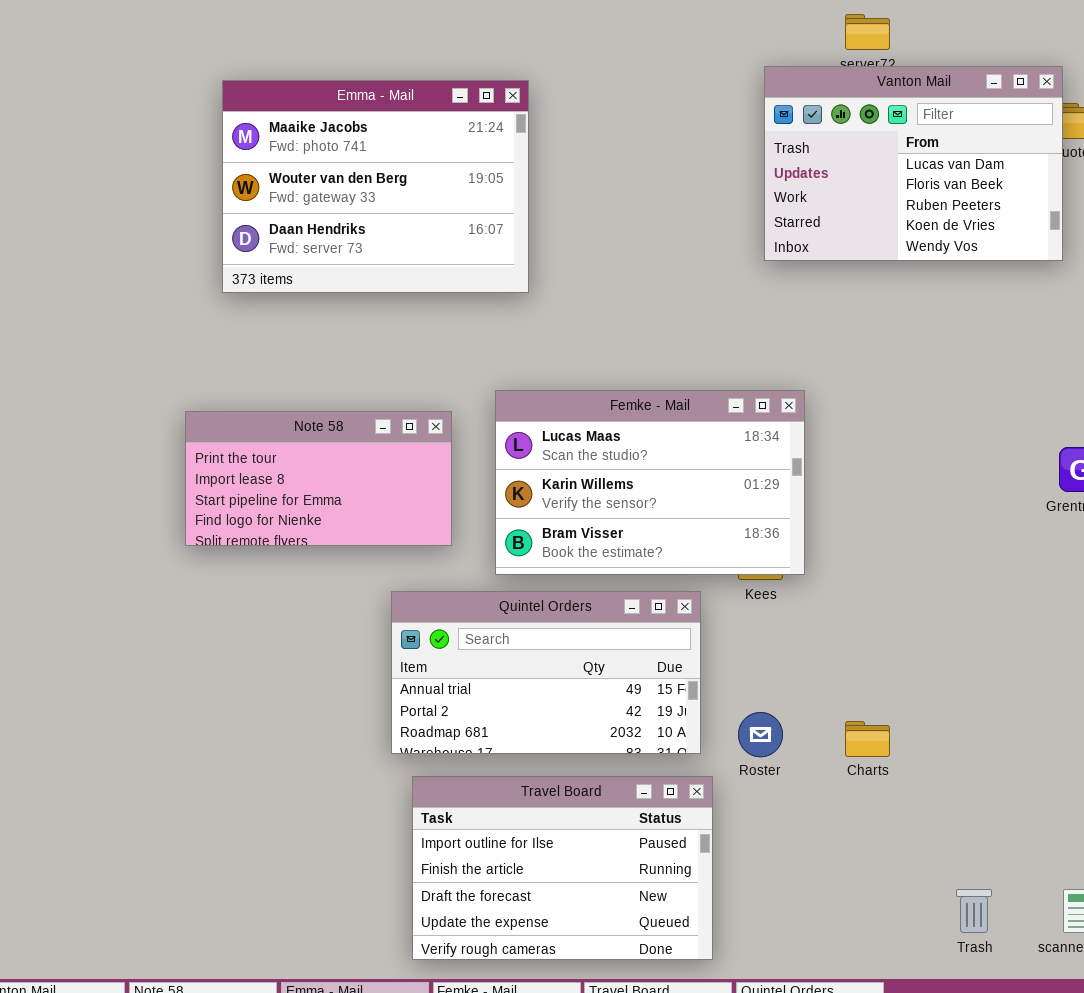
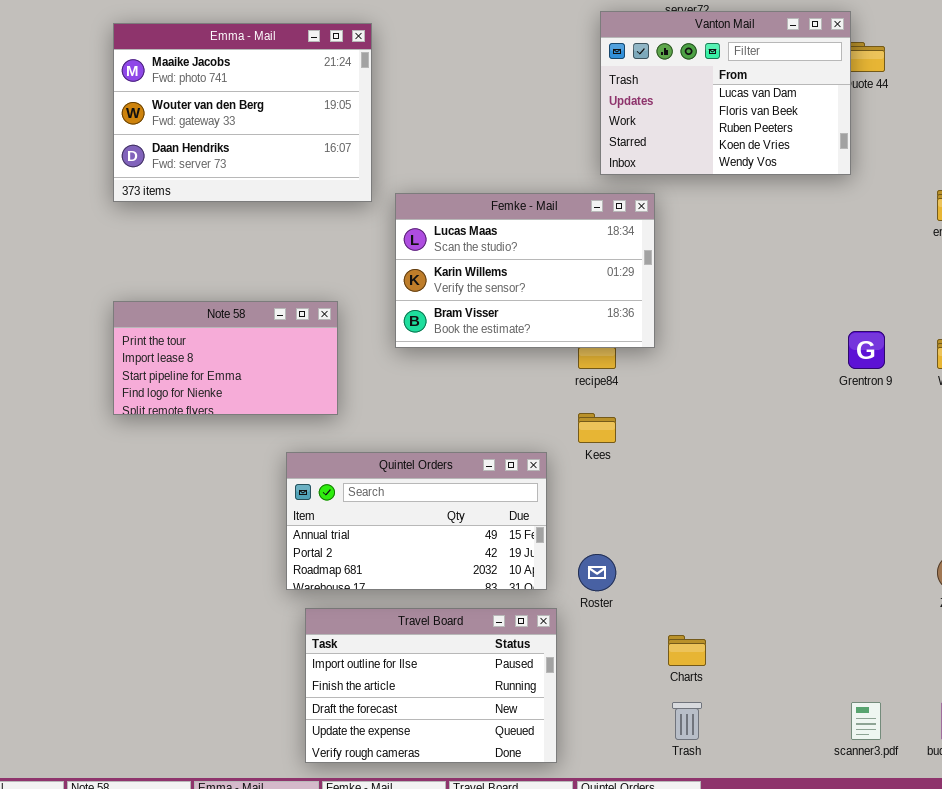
Emma - Mail: [222,80,529,293] -> [113,23,372,202], moved
Femke - Mail: [495,390,805,575] -> [395,193,655,348], moved
Charts: [845,721,890,757] -> [668,635,706,666], moved
Trash: [956,889,992,933] -> [672,702,702,740], moved

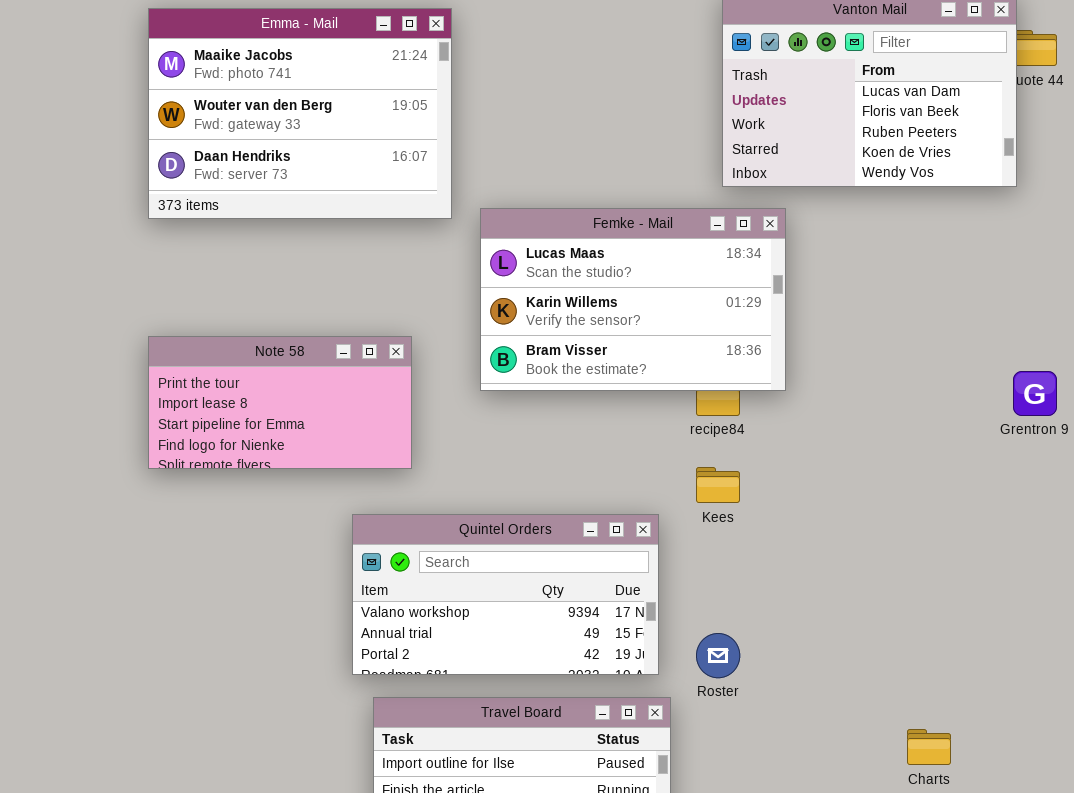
Quintel Orders: [286,452,547,590] -> [352,514,659,675], scrolled up 1 row
Charts: [668,635,706,666] -> [907,729,951,765], moved

